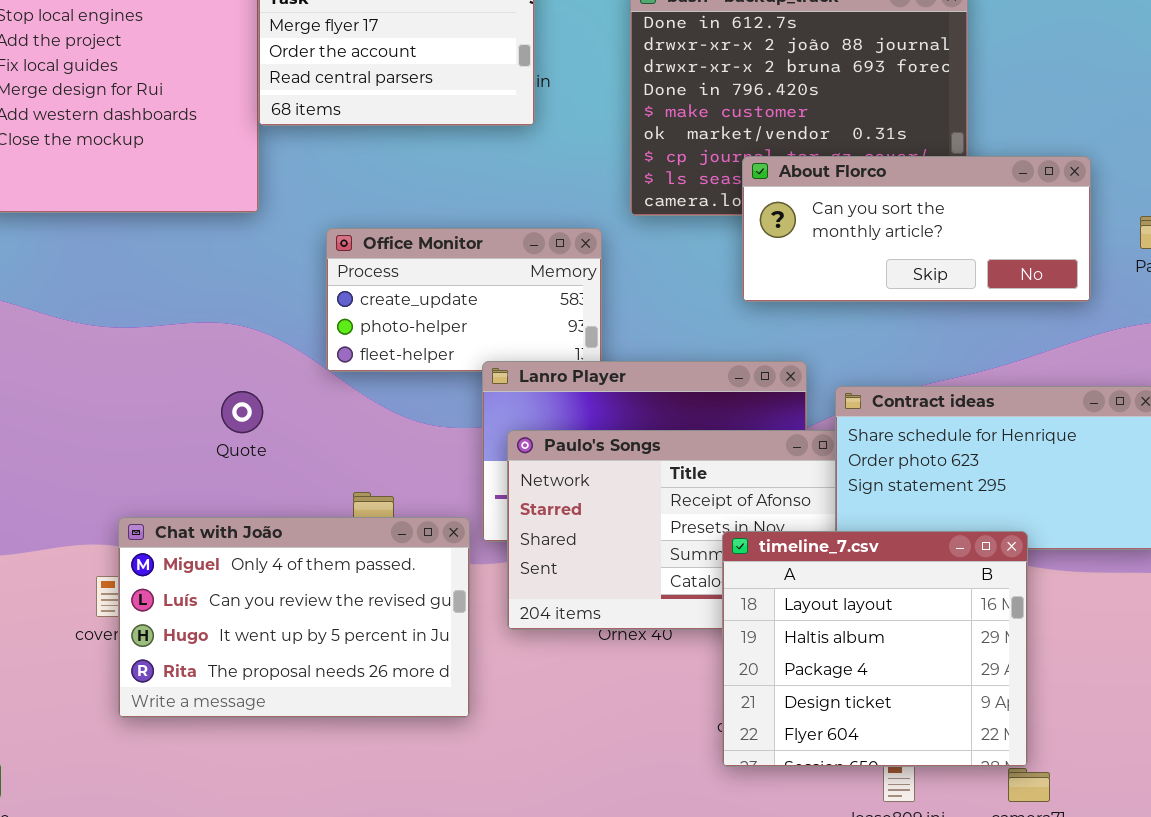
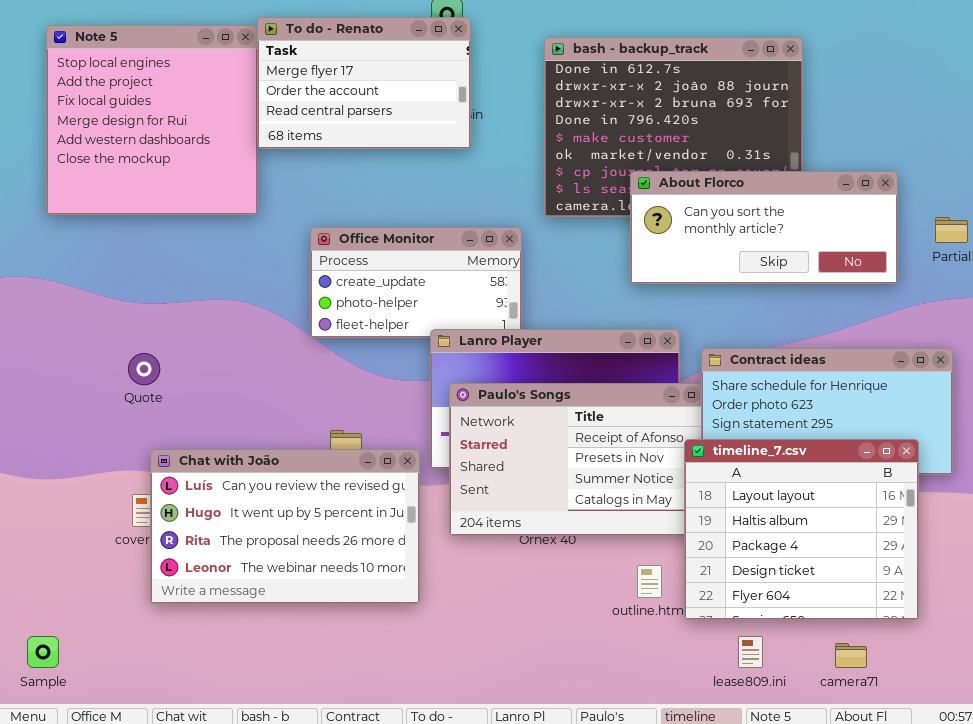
Quote: [221,391,263,433] -> [128,353,160,385], moved
Chat with João: [118,517,470,718] -> [150,449,420,604], scrolled down 1 row
timeline_7.csv: [722,531,1028,767] -> [684,439,919,620], moved

